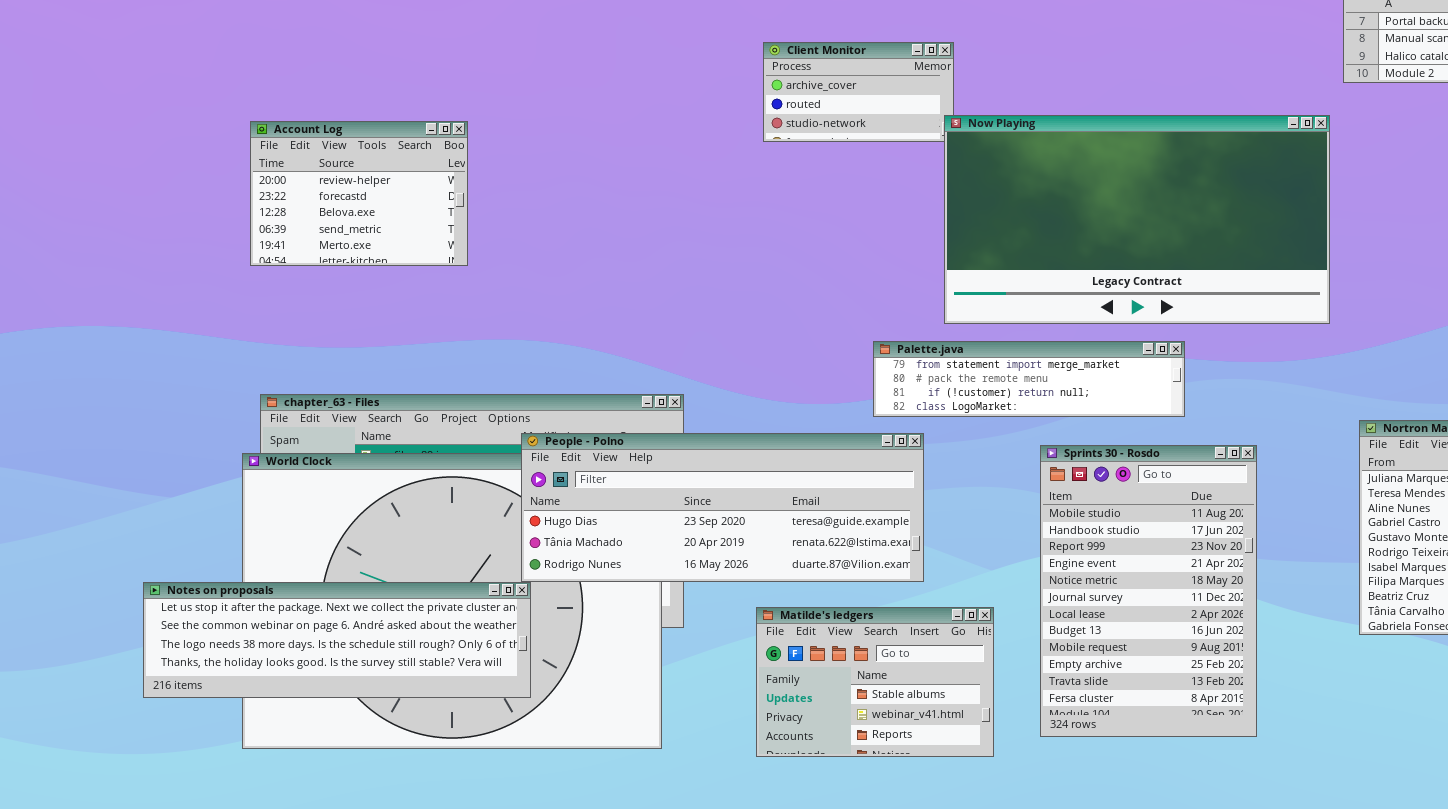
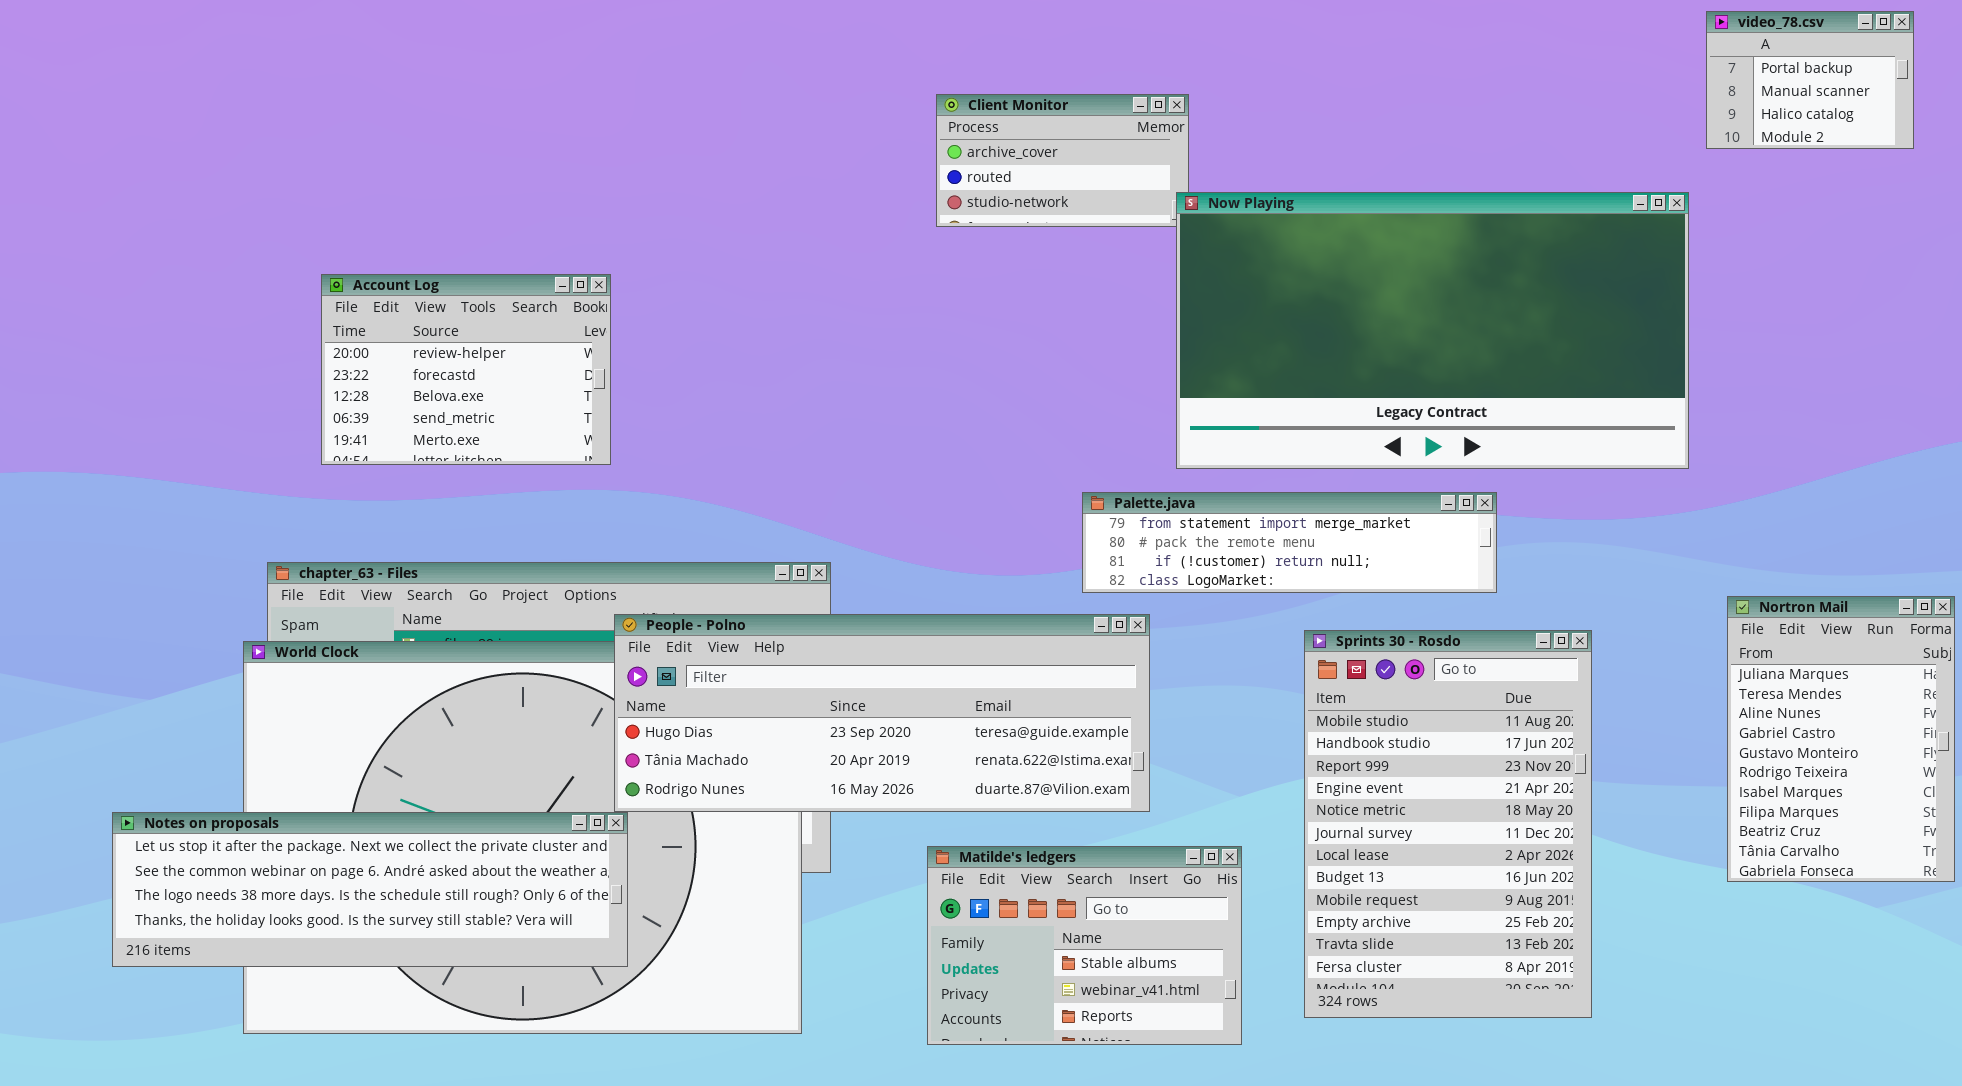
Account Log: [250,121,468,266] -> [321,274,611,465], moved

